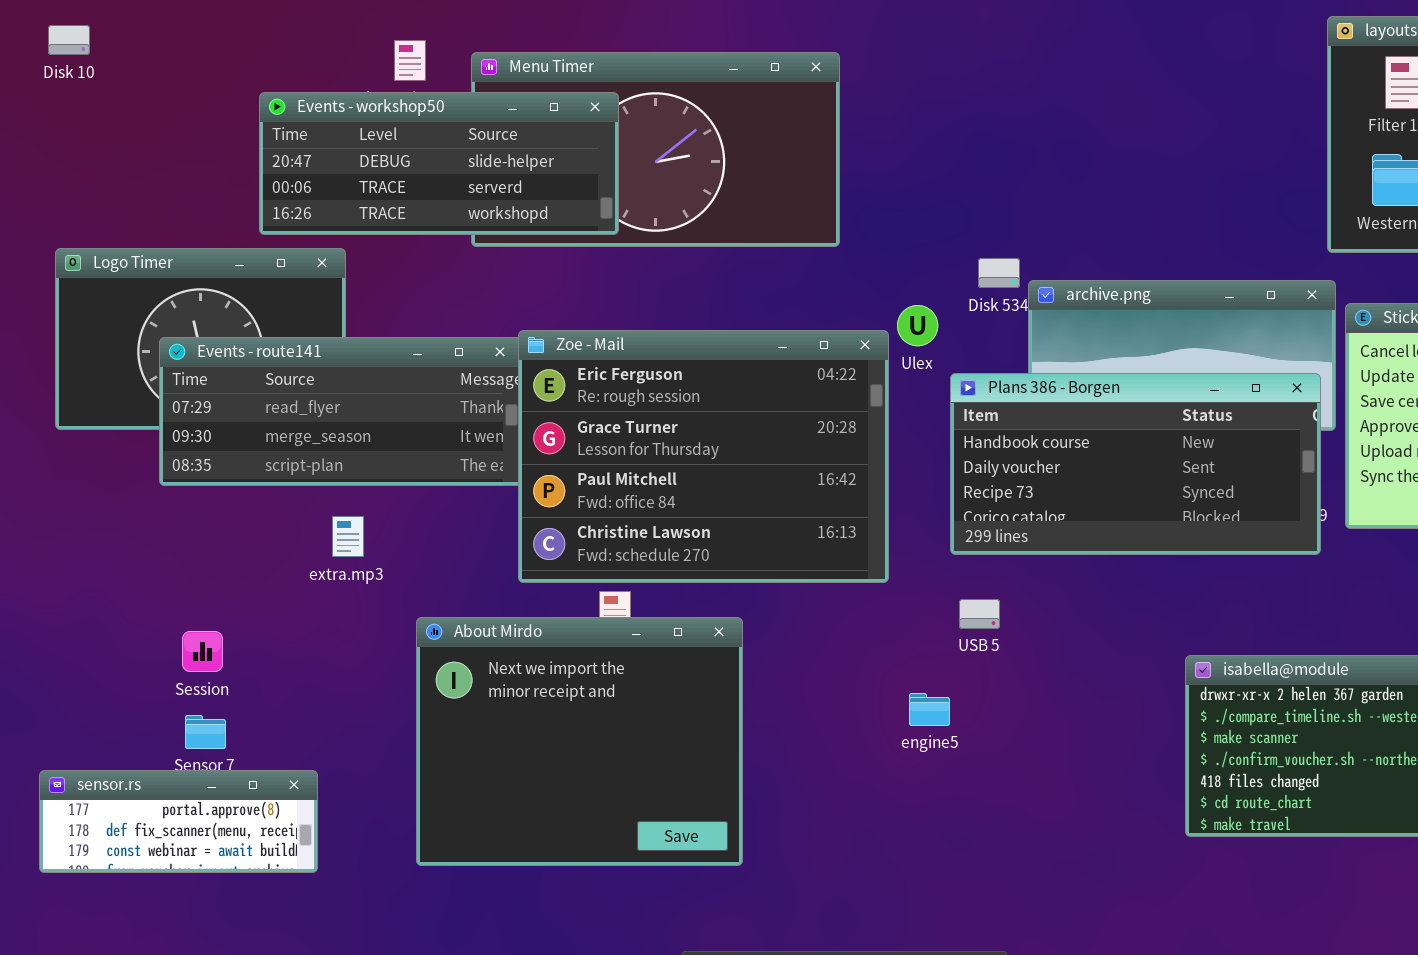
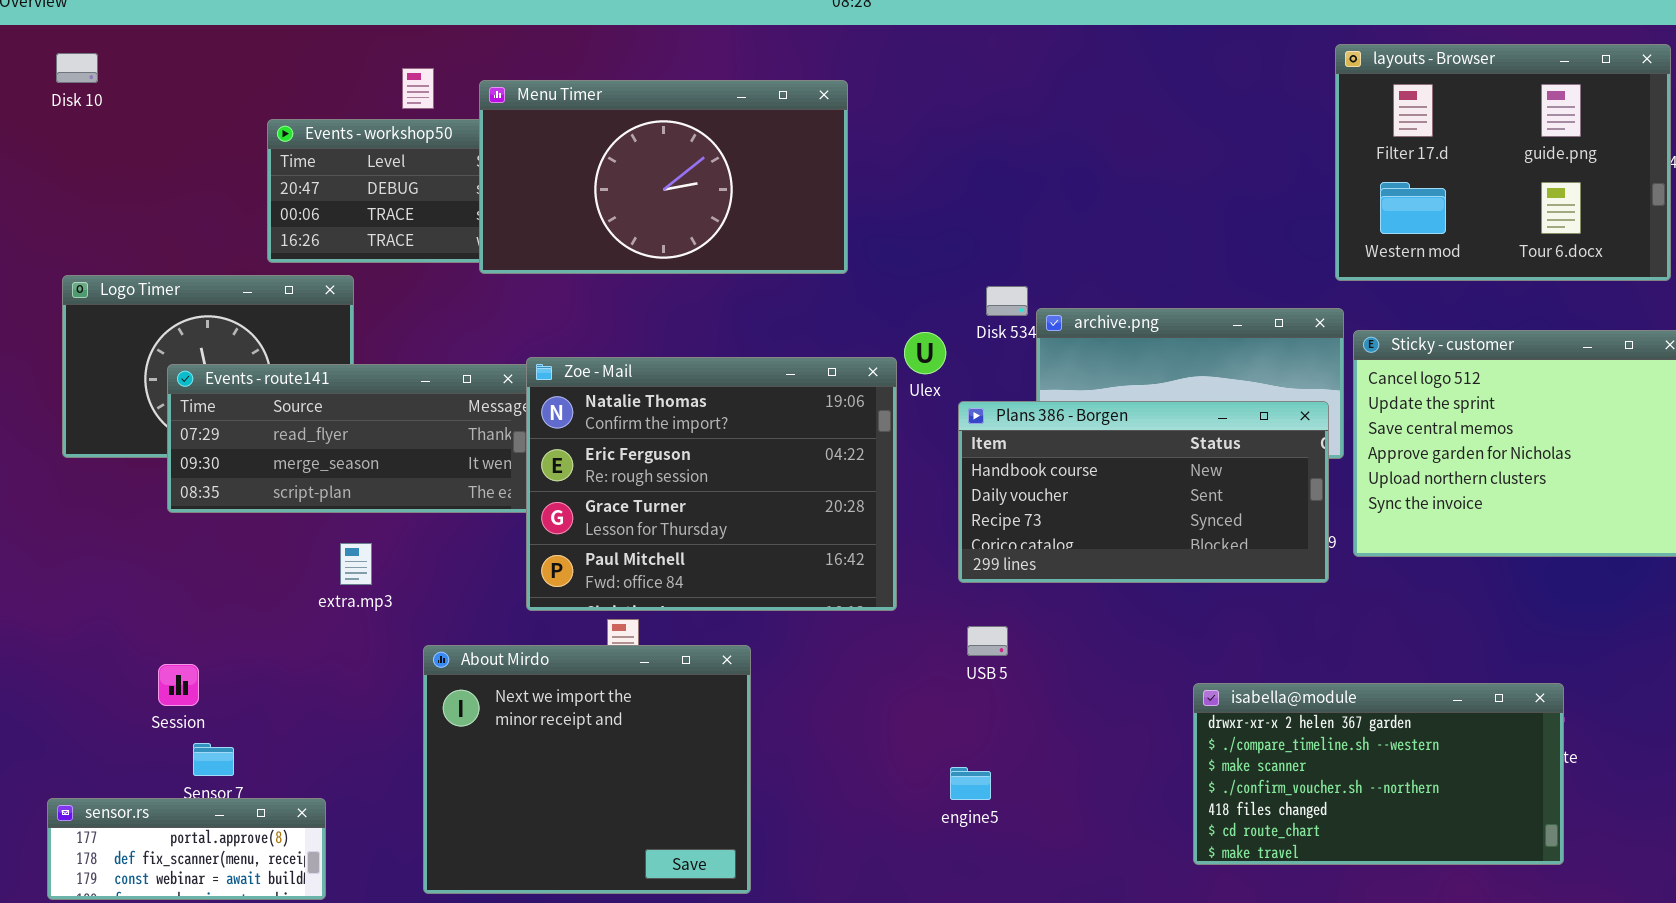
Menu Timer: [471,52,840,247] -> [479,80,848,274], raised
Zoe - Mail: [518,330,889,583] -> [526,357,897,611], scrolled up 1 row
Session: [182,631,223,672] -> [158,664,199,706], moved
engine5: [909,693,950,726] -> [950,767,991,800], moved

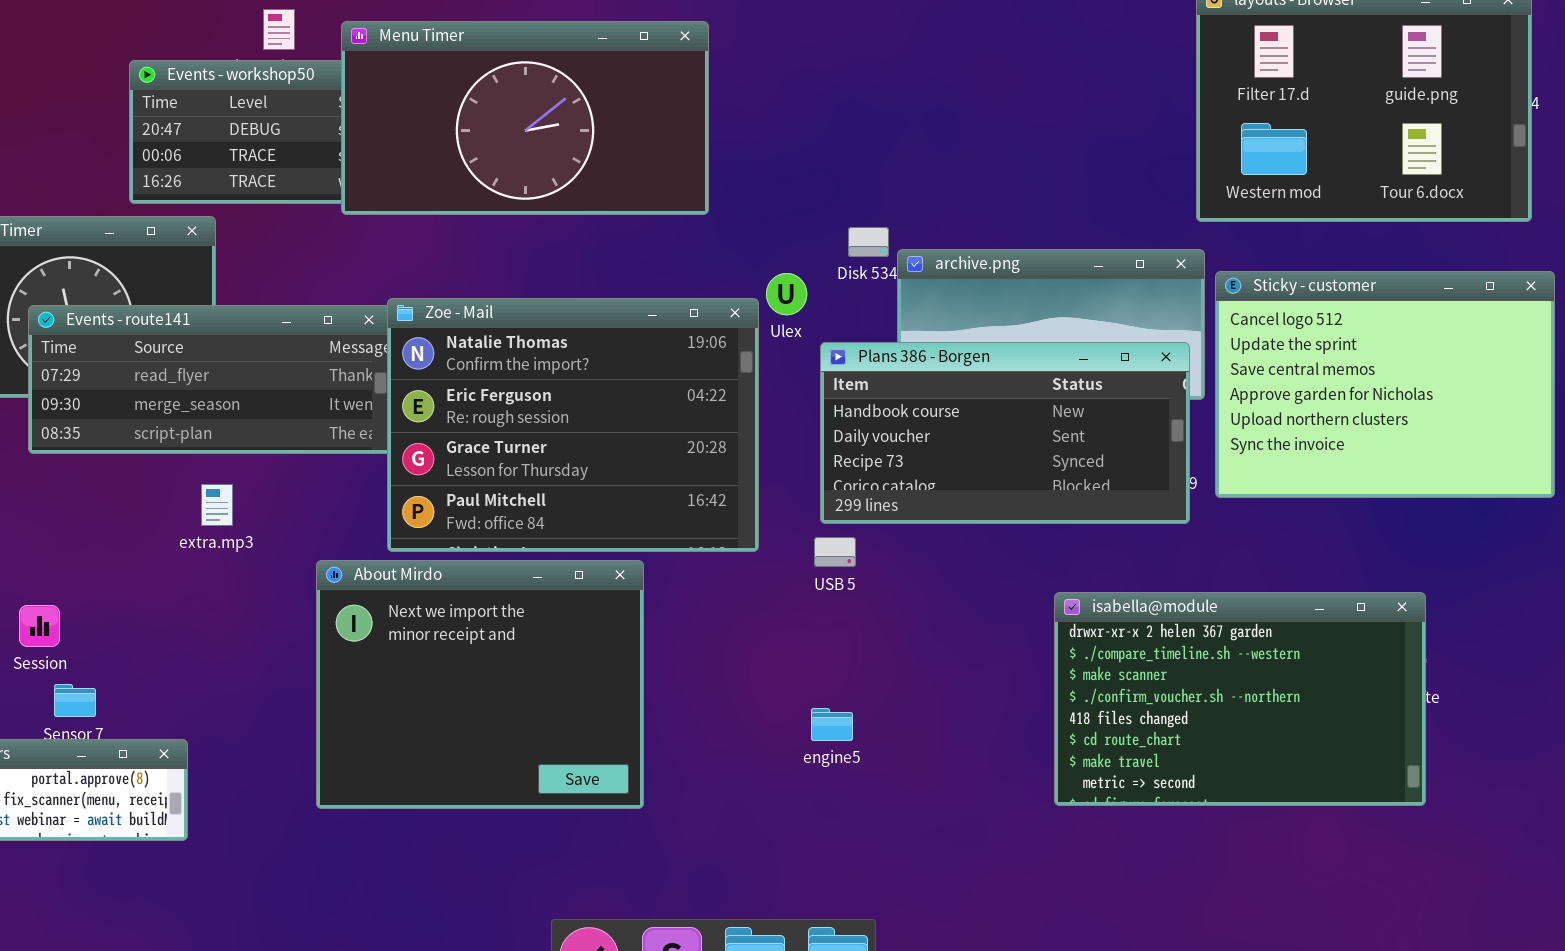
USB 5: [967,626,1008,656] -> [814,537,856,567], moved
About Mirdo: [423,645,751,894] -> [316,560,644,809], moved
isabella@module: [1193,683,1564,865] -> [1054,592,1426,806], resized

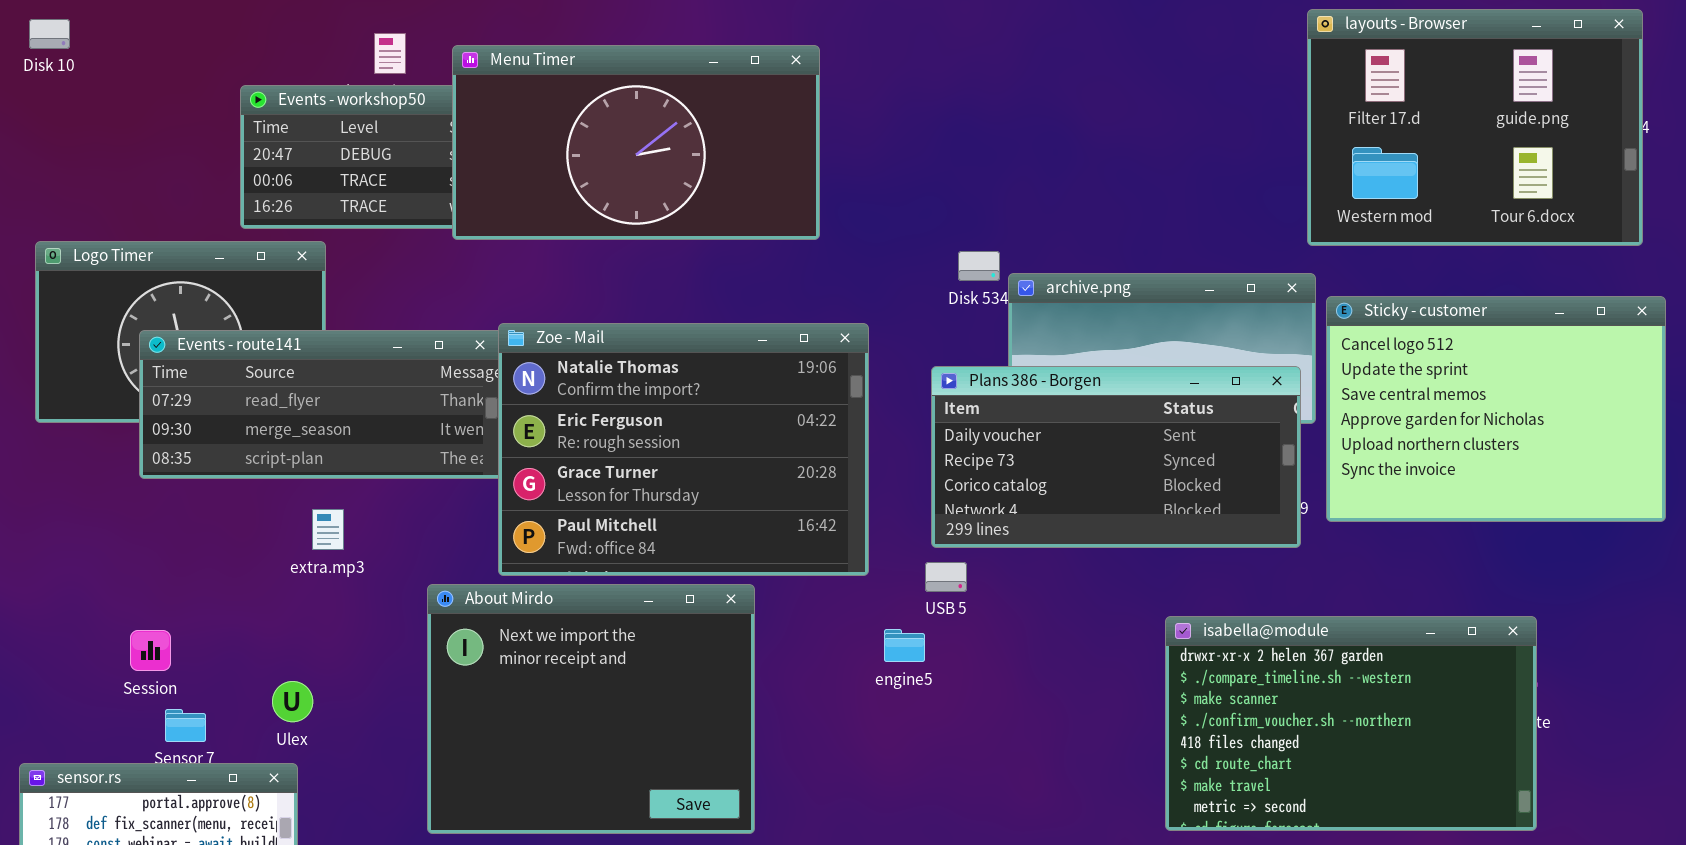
Ulex: [766,273,807,315] -> [272,681,313,722], moved
Plans 386 - Borgen: [820,342,1190,524] -> [931,366,1301,548], scrolled down 1 row
engine5: [811,708,853,741] -> [884,629,925,662], moved

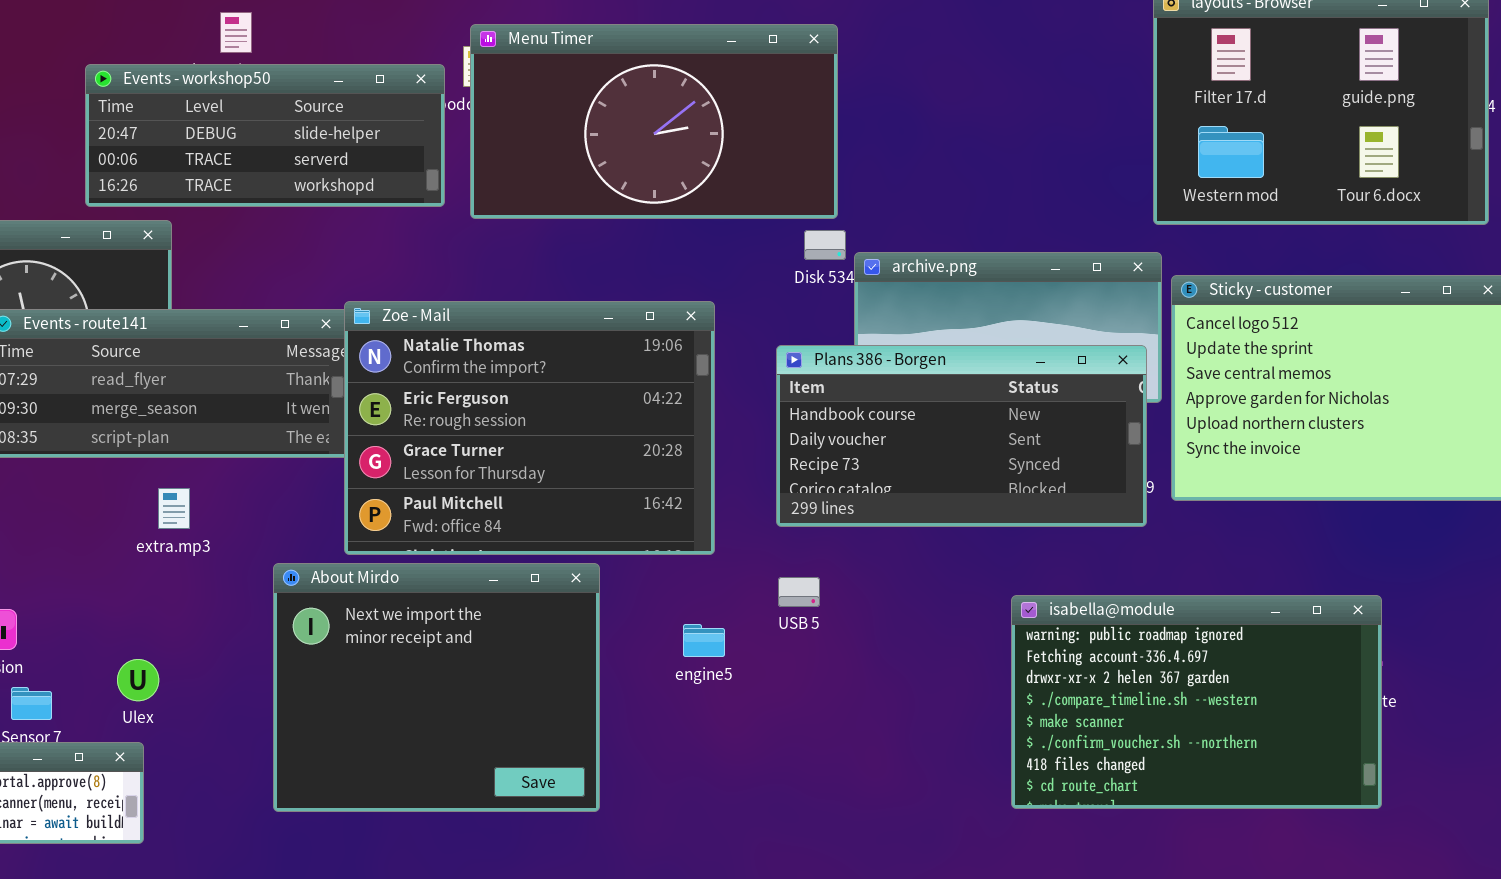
Menu Timer: [452,45,820,240] -> [470,24,838,219], moved
Plans 386 - Borgen: [931,366,1301,548] -> [776,345,1147,527], scrolled up 1 row
USB 5: [925,562,967,592] -> [778,577,820,607], moved
isabella@module: [1165,616,1537,831] -> [1011,595,1382,809], scrolled up 2 rows
engine5: [884,629,925,662] -> [683,624,725,657], moved

